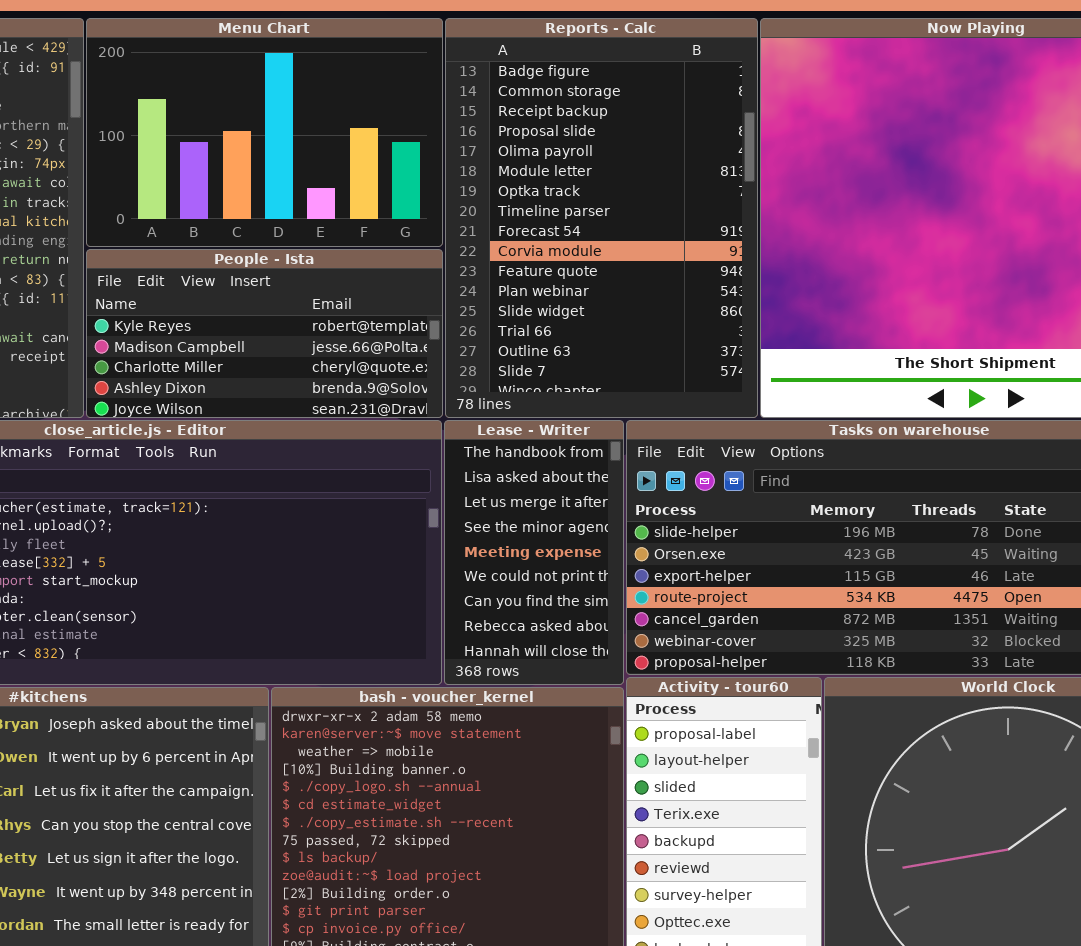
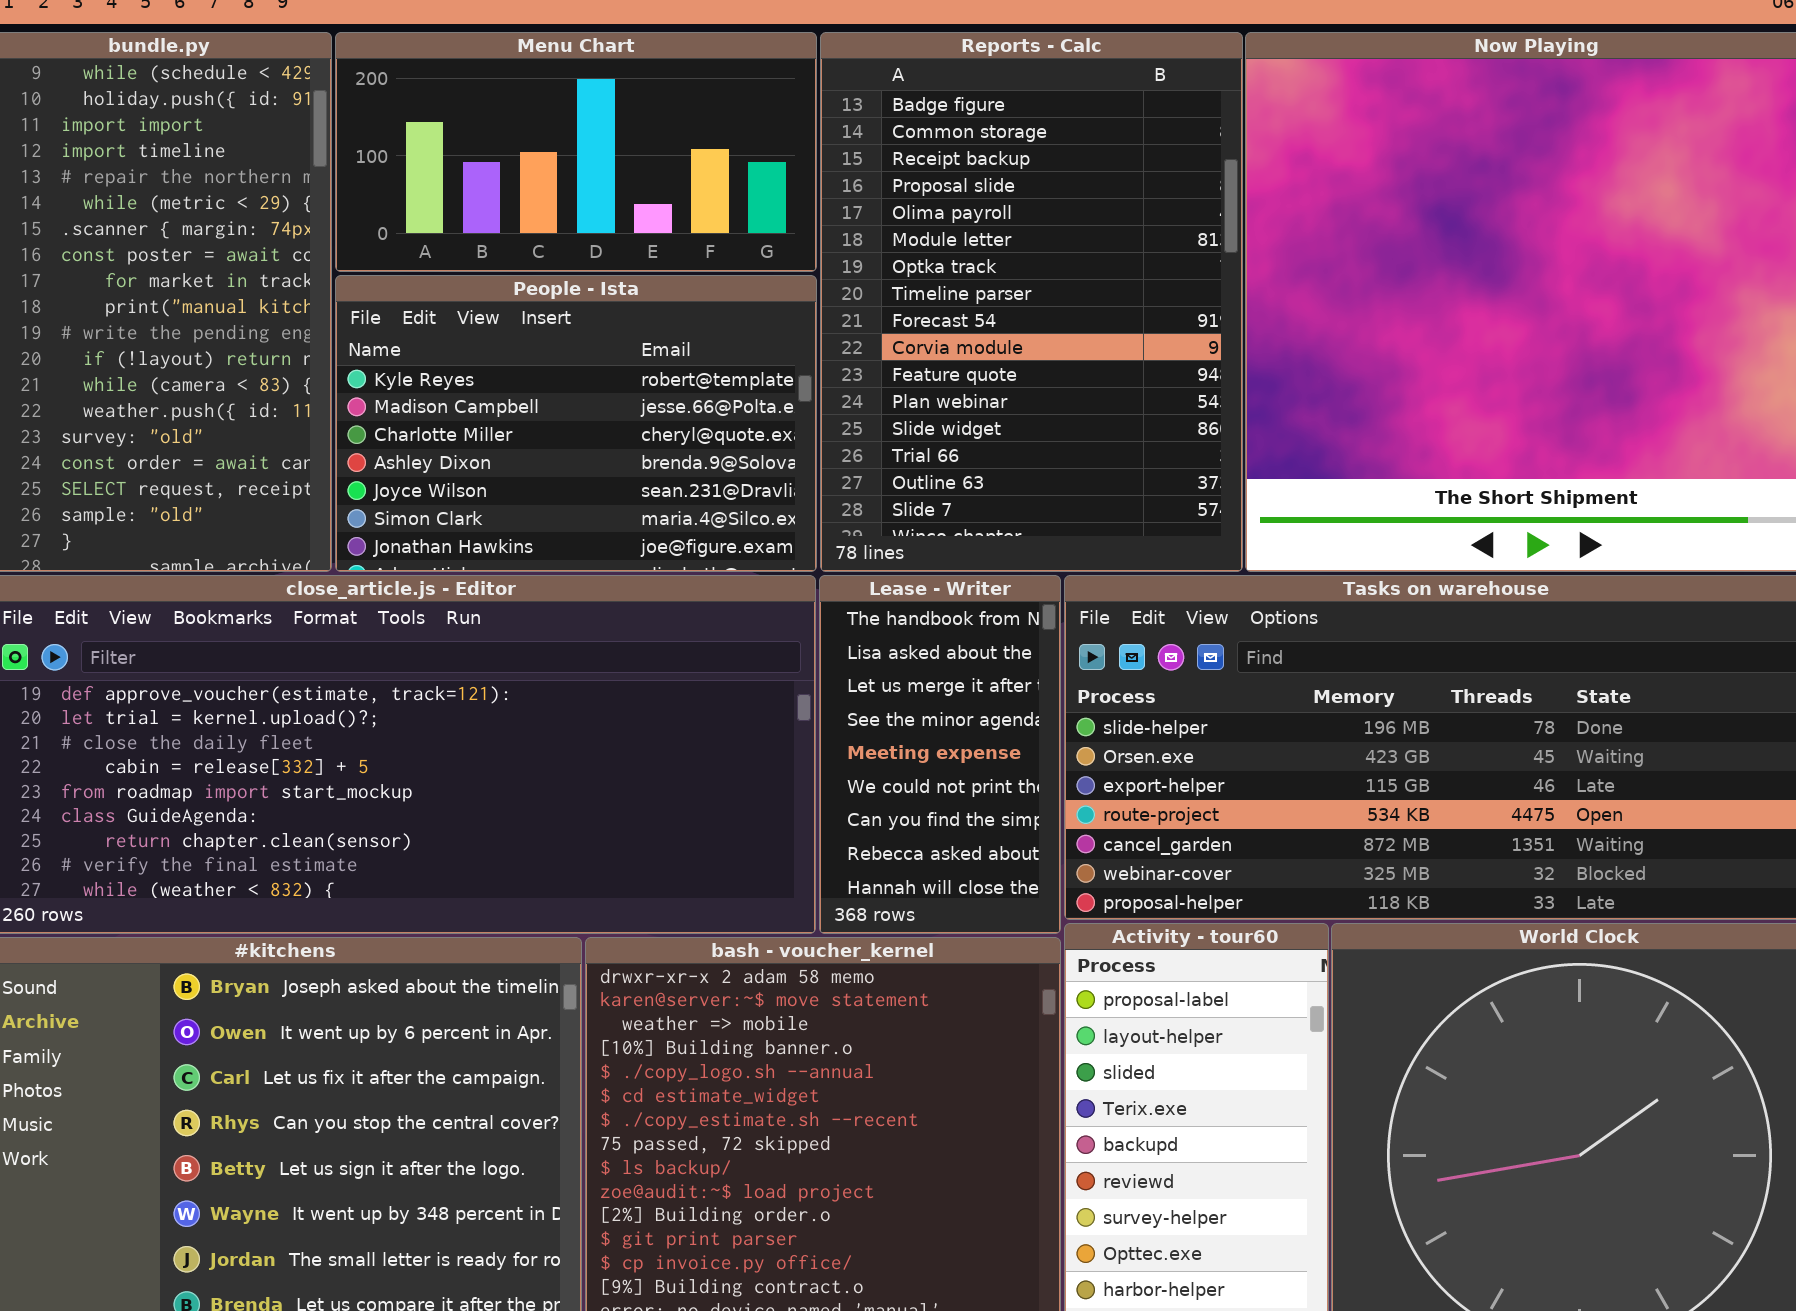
Menu Chart: [86,18,443,247] -> [335,32,817,272], resized
People - Ista: [86,249,443,418] -> [335,275,817,572], resized

